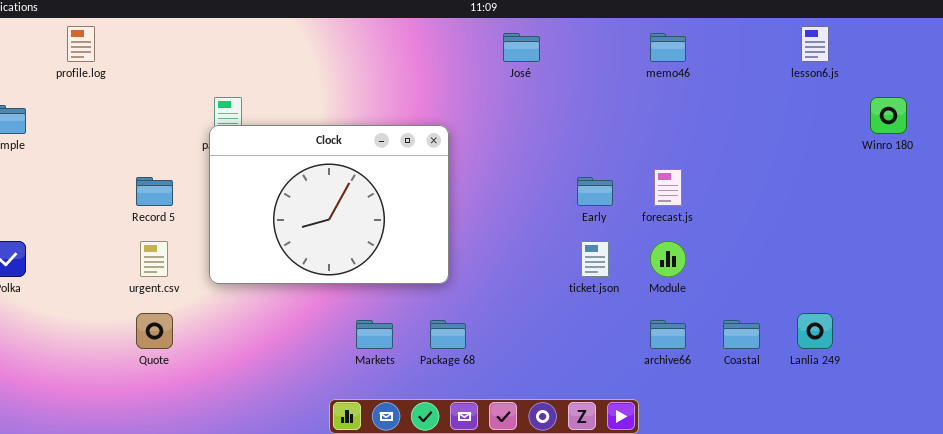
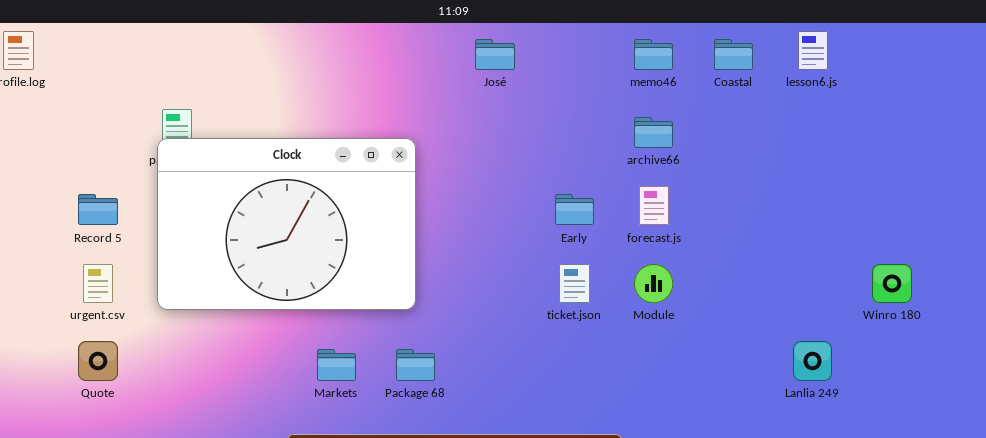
Winro 180: [870,97,907,134] -> [872,264,912,303], moved
archive66: [650,320,686,349] -> [634,117,673,148], moved
Coastal: [723,320,760,349] -> [714,39,753,70], moved

